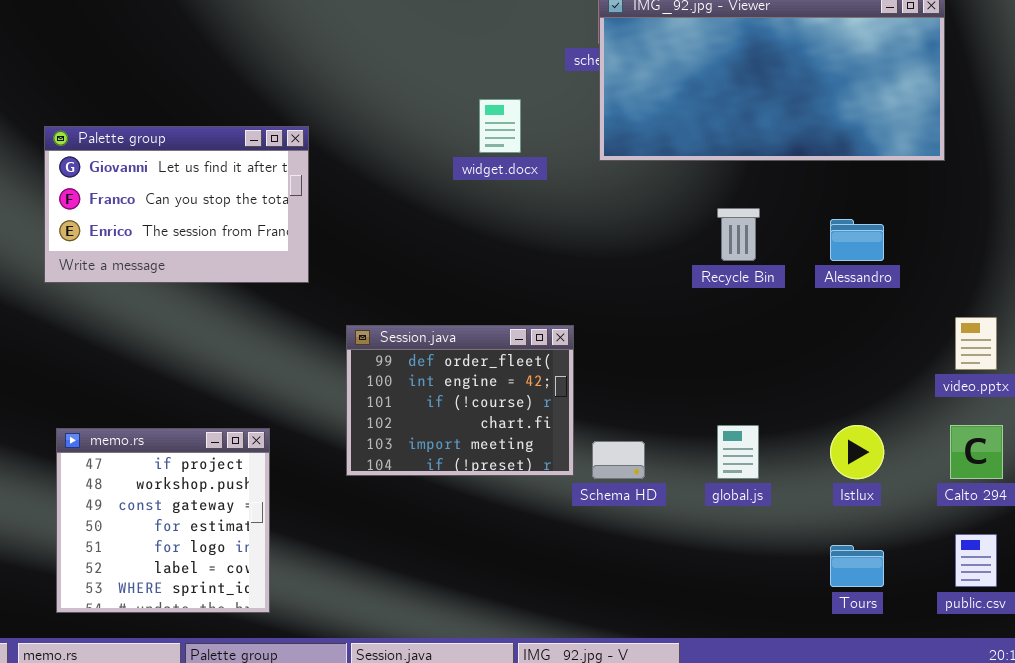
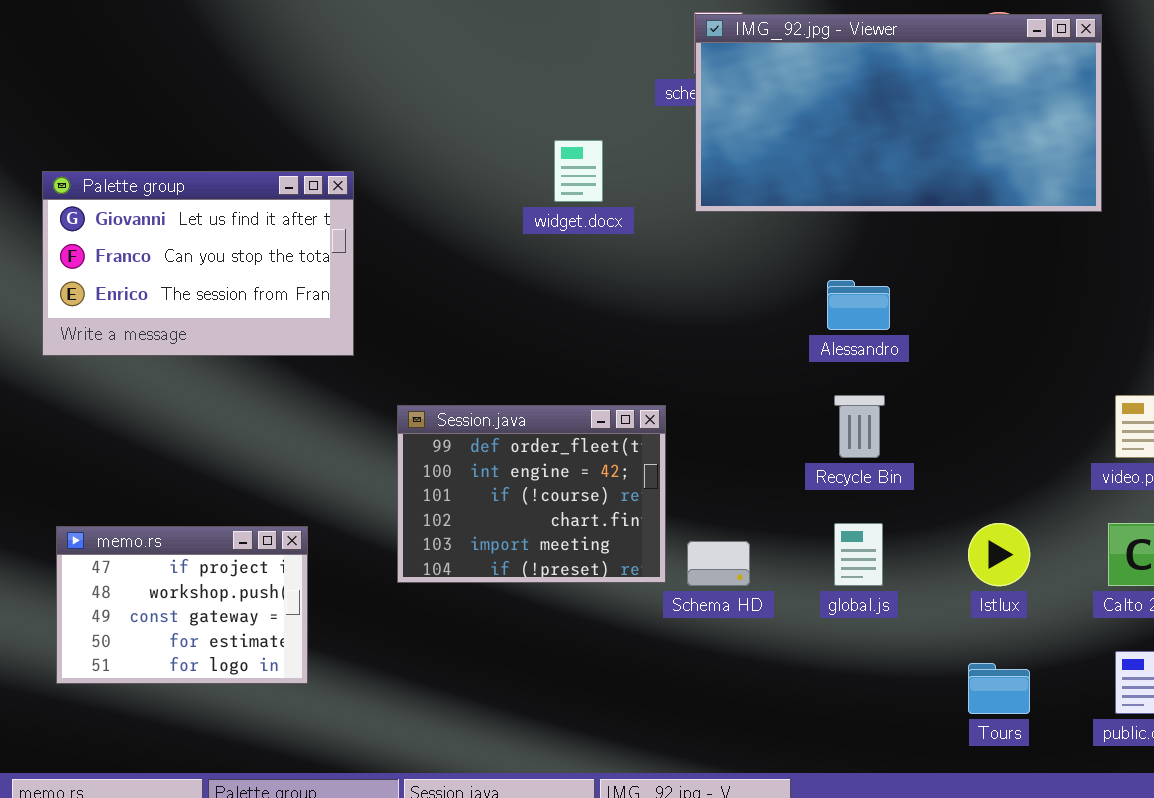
Recycle Bin: [717,208,760,261] -> [834,395,885,458], moved
Alessandro: [830,219,884,261] -> [827,280,890,330], moved
memo.rs: [56,428,270,613] -> [56,526,308,684], resized

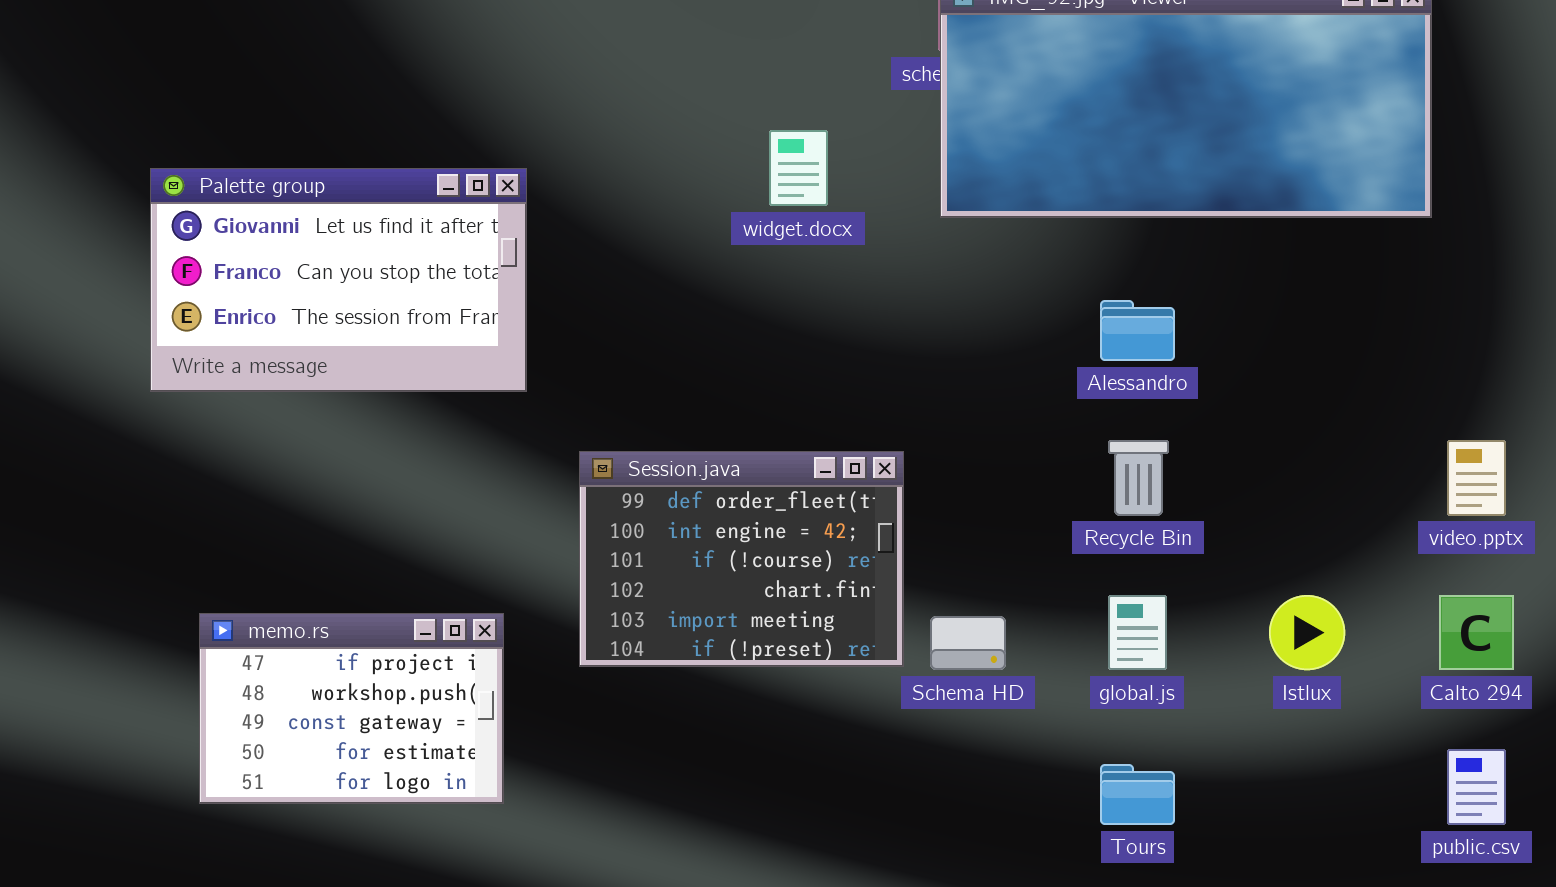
memo.rs: [56,526,308,684] -> [199,613,504,804], moved
Tours: [968,663,1030,714] -> [1100,764,1175,825], moved

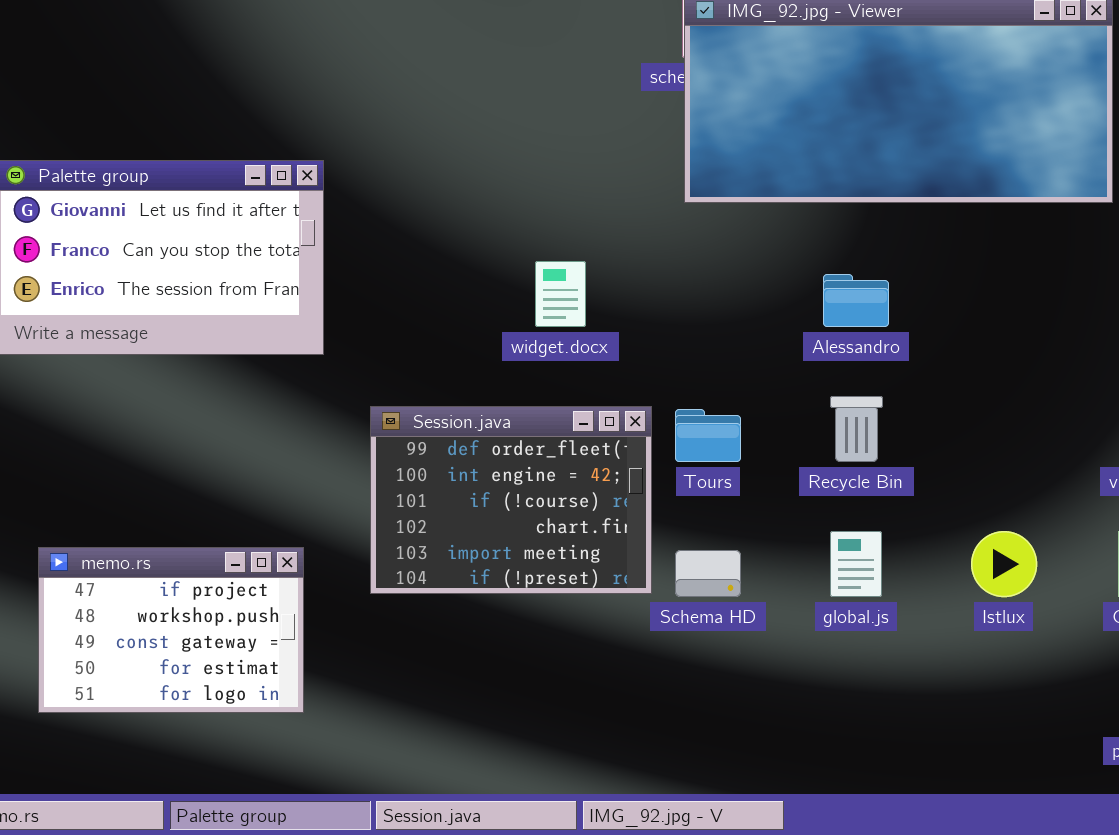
widget.docx: [769,130,828,206] -> [535,261,586,327], moved
Tours: [1100,764,1175,825] -> [675,409,741,462], moved

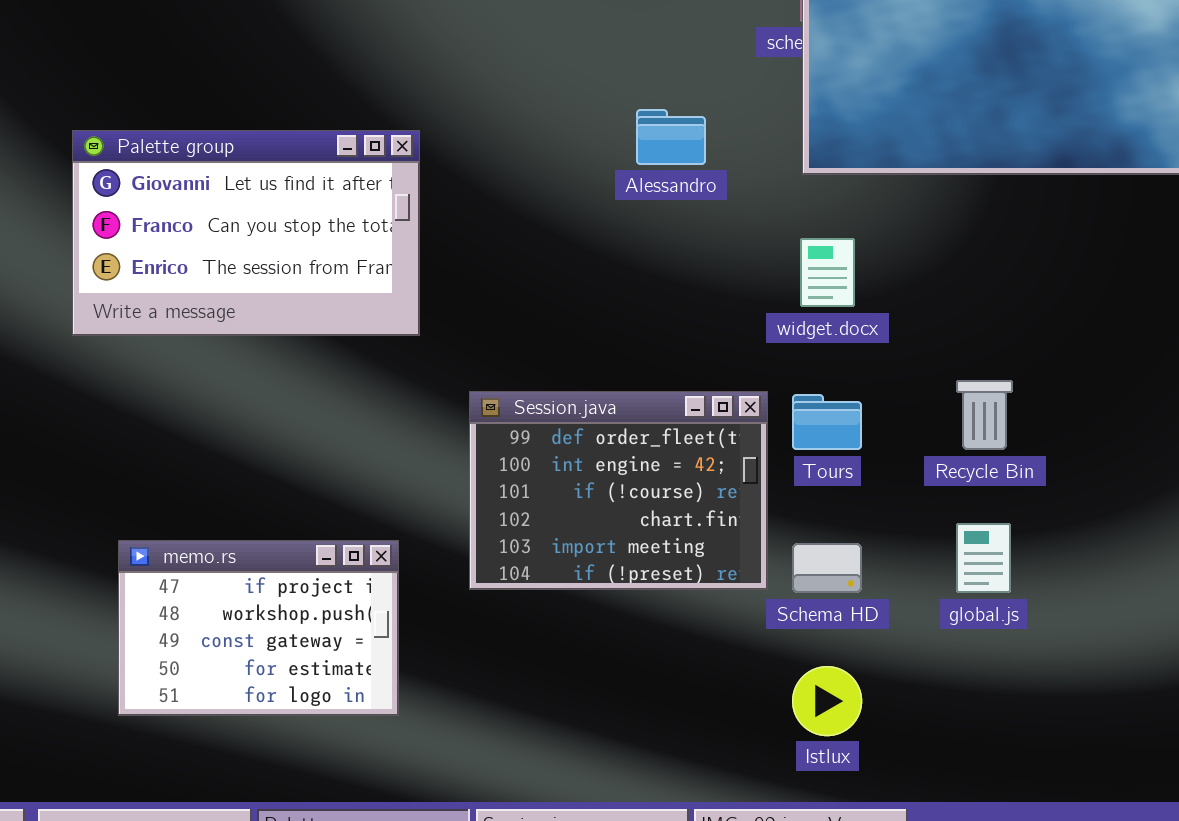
widget.docx: [535,261,586,327] -> [800,238,855,307], moved
Alessandro: [823,274,889,327] -> [636,109,706,165], moved
Istlux: [971,531,1037,597] -> [792,666,862,736], moved

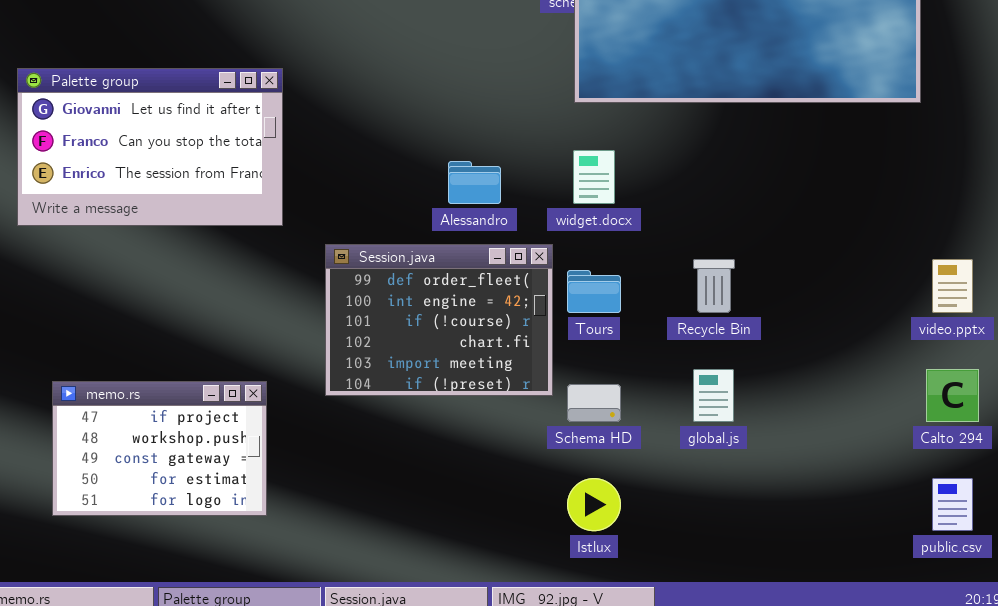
Alessandro: [636,109,706,165] -> [448,161,501,204], moved
Session.java: [469,391,768,590] -> [325,244,553,396], moved

